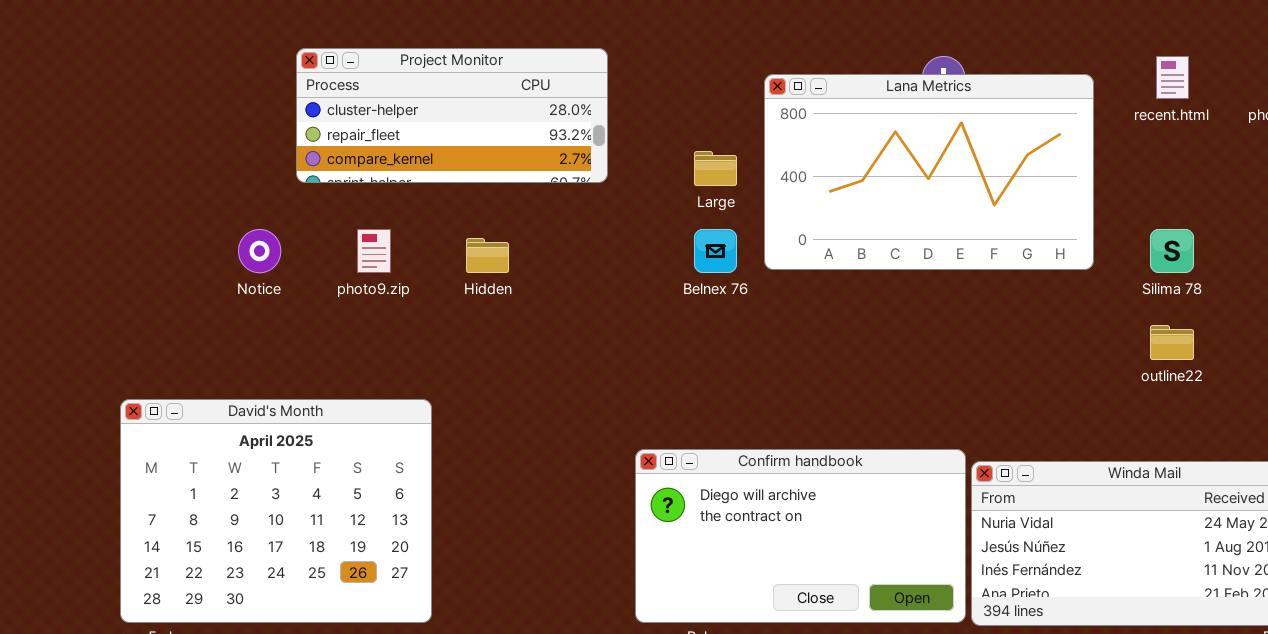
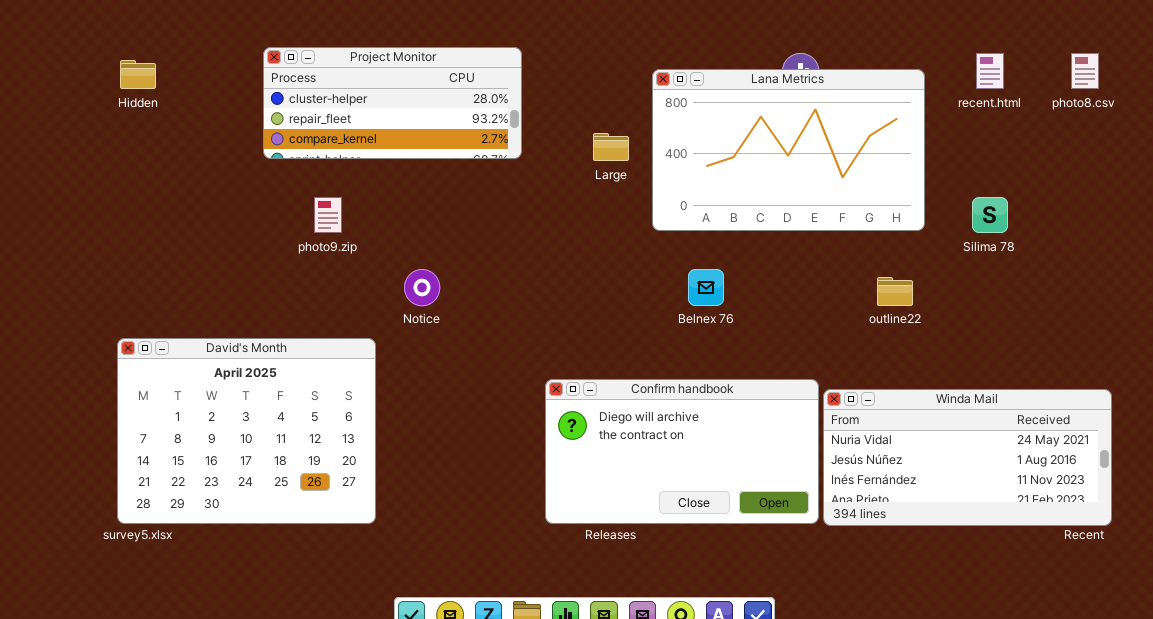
Notice: [238,229,281,273] -> [404,269,440,306], moved
Belnex 76: [694,229,737,273] -> [688,269,724,306], moved
Hidden: [466,238,509,273] -> [120,60,156,89], moved
outline22: [1150,325,1194,360] -> [877,277,913,306], moved

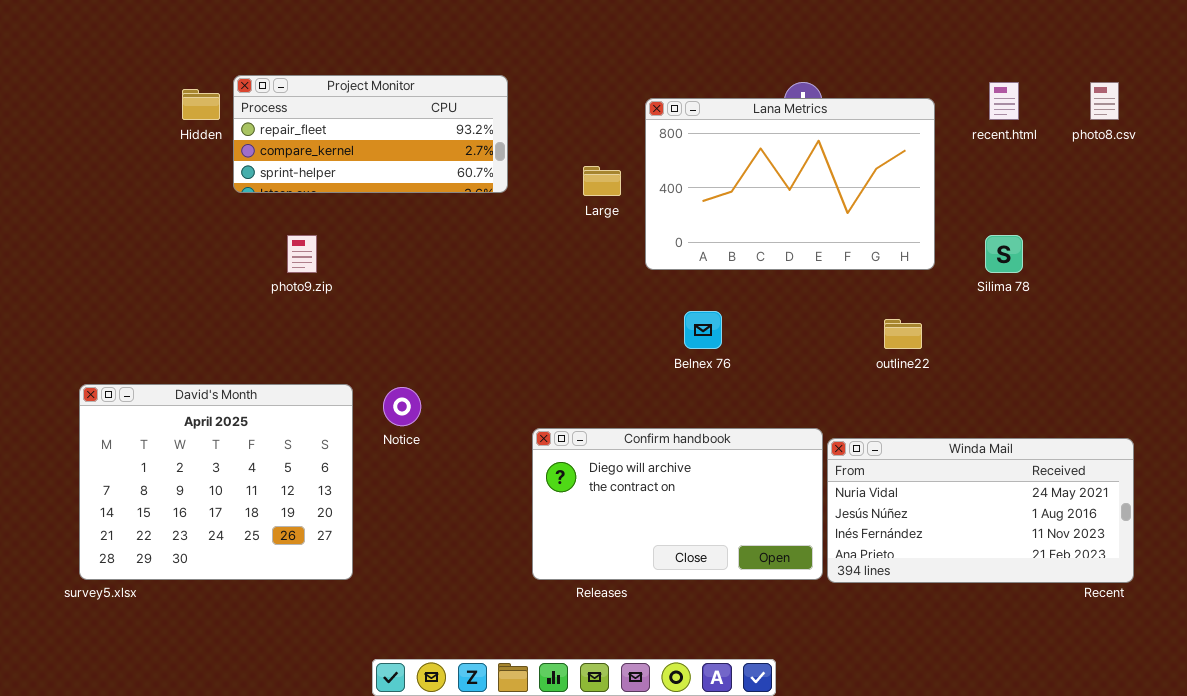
Project Monitor: [263,47,522,159] -> [233,75,508,193], scrolled down 1 row
Hidden: [120,60,156,89] -> [182,89,220,120], moved
Notice: [404,269,440,306] -> [383,387,421,426], moved

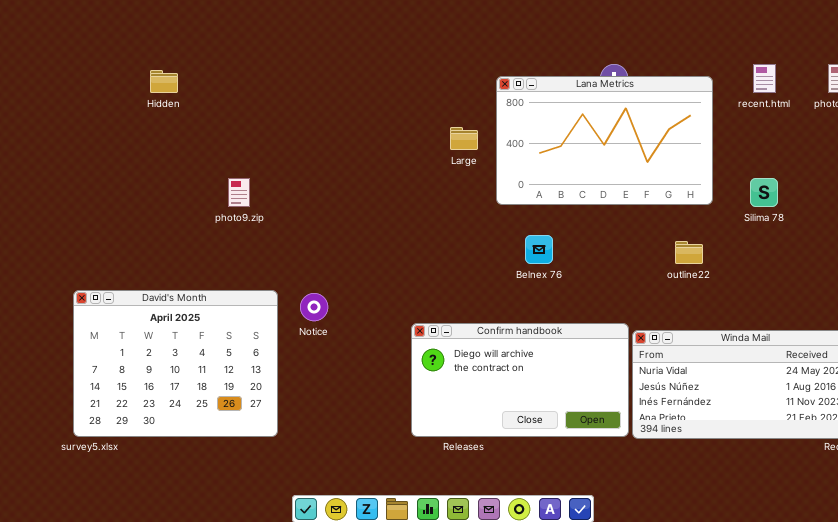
Project Monitor: [233,75,508,193] -> none, closed

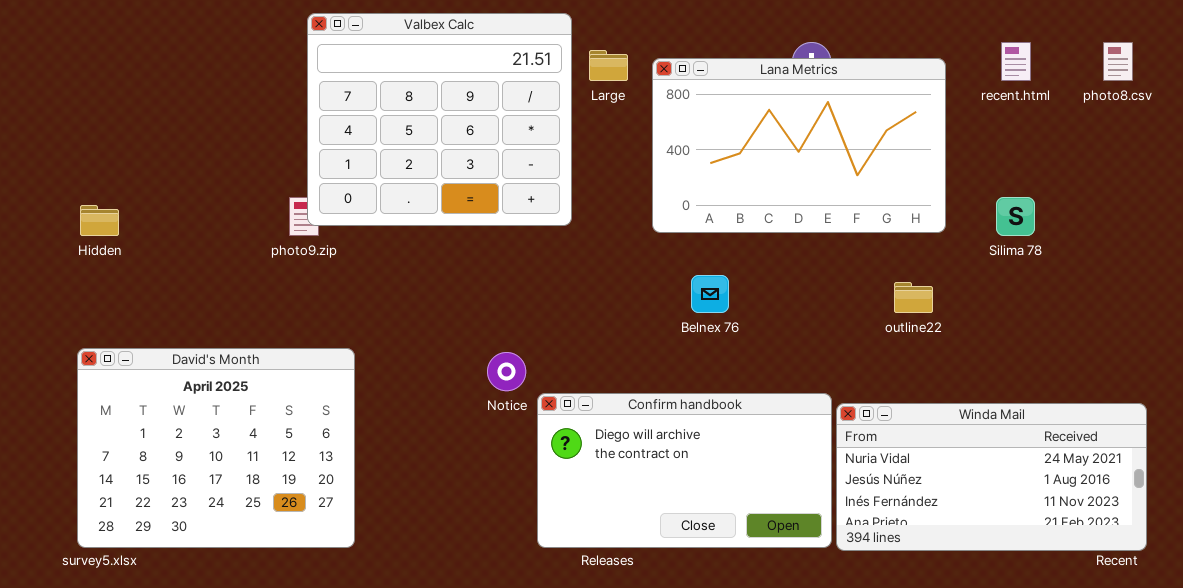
Valbex Calc: none -> [307,13,572,226], opened
Hidden: [150,70,178,93] -> [80,205,119,236], moved
Large: [450,127,478,150] -> [589,50,628,81], moved
Notice: [300,293,328,321] -> [487,352,526,391], moved

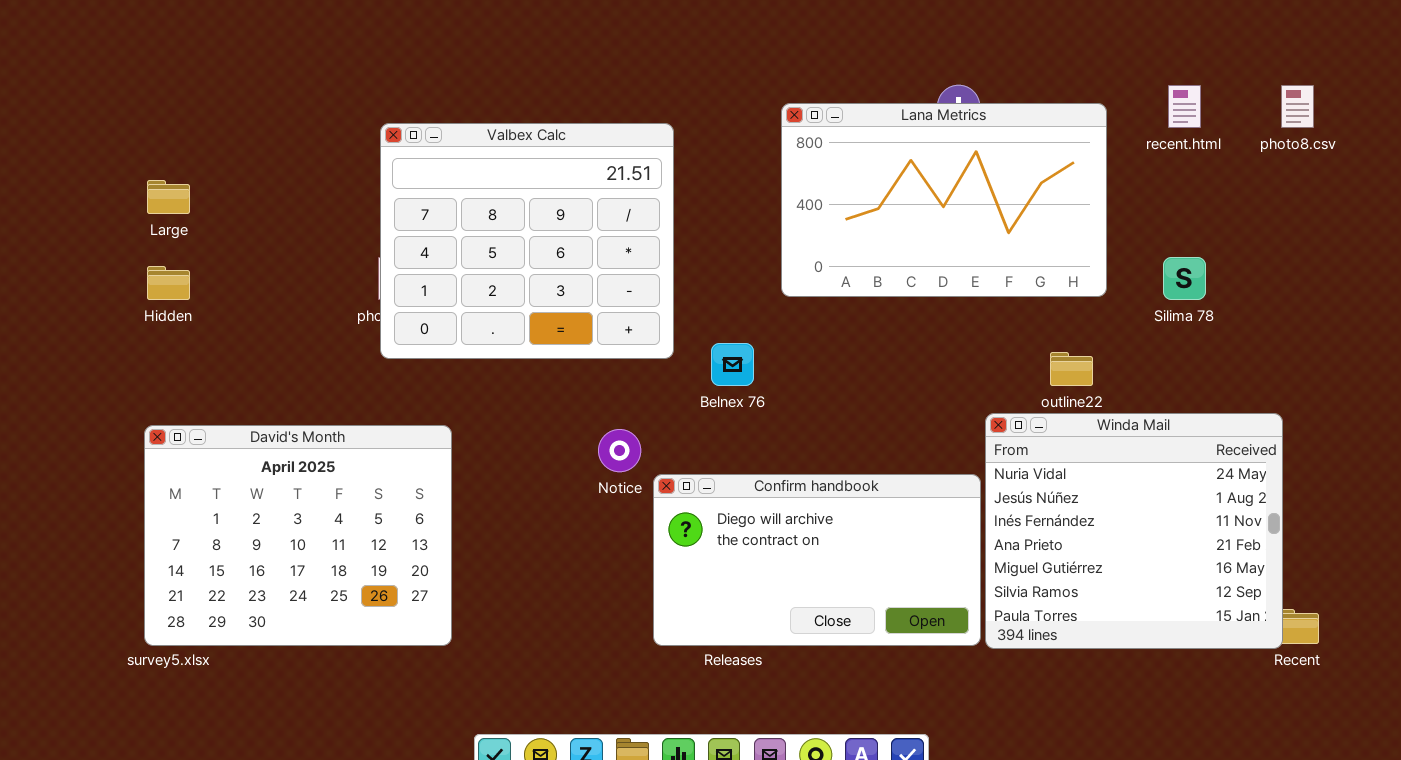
Valbex Calc: [307,13,572,226] -> [380,123,674,359], moved
Large: [589,50,628,81] -> [147,180,190,214], moved
Belnex 76: [691,275,729,313] -> [711,343,754,386], moved
Winda Mail: [836,403,1147,551] -> [985,413,1283,649], resized

